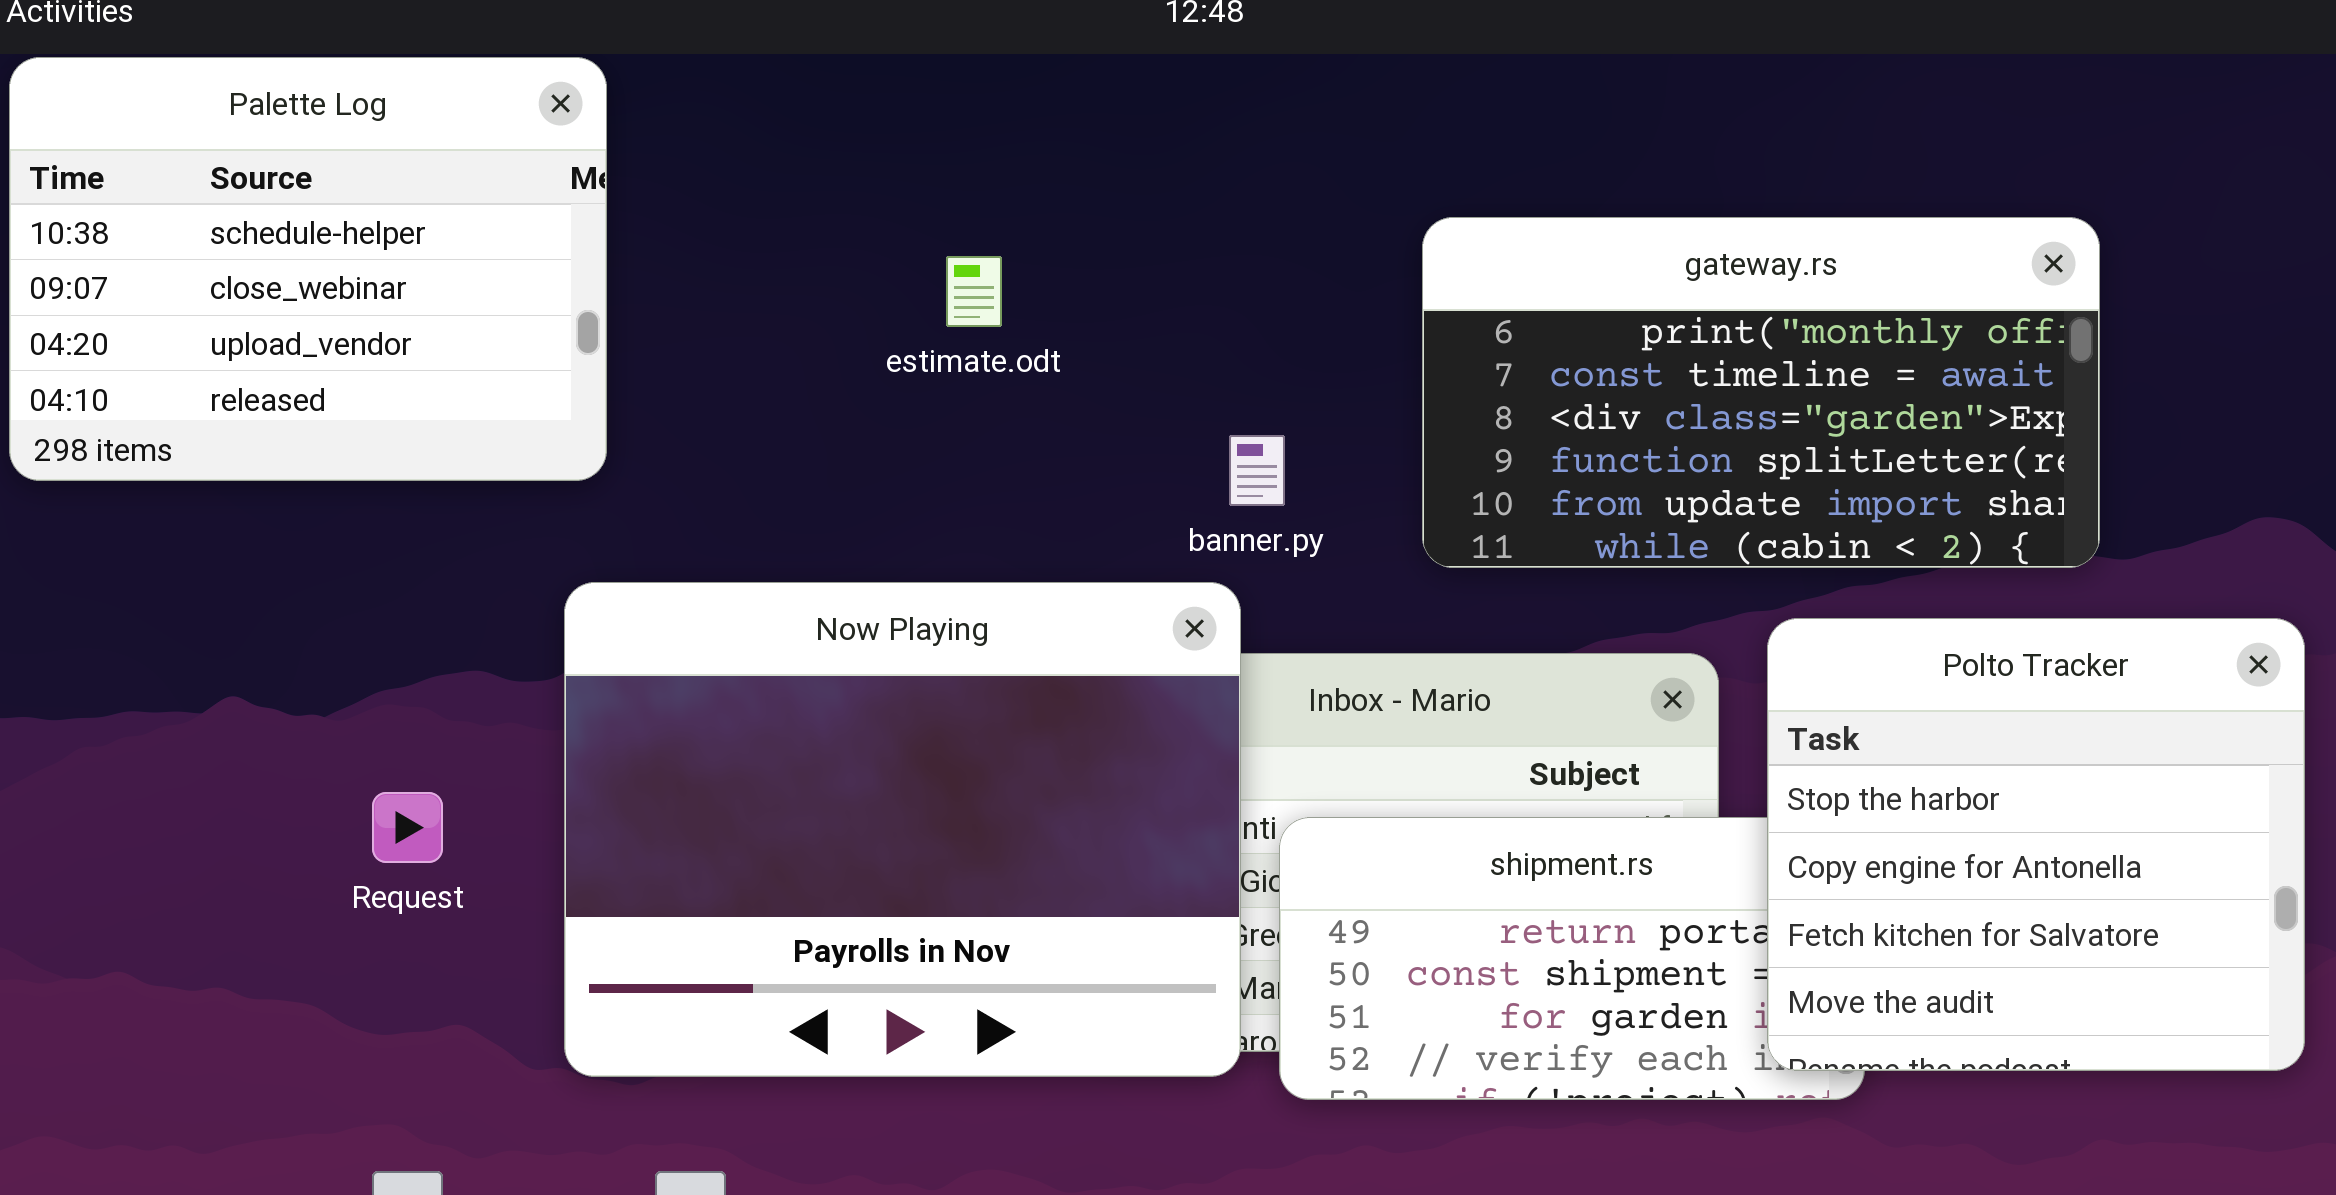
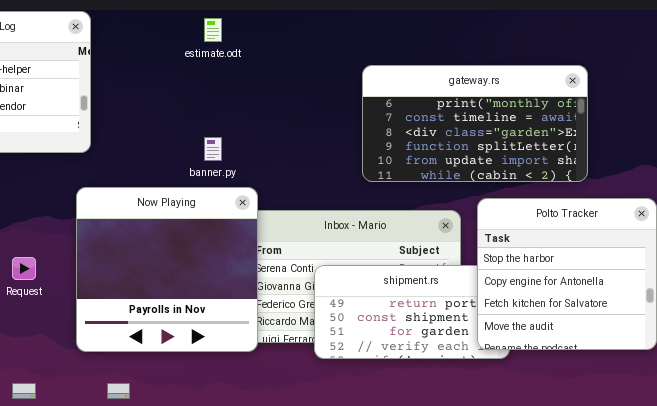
estimate.odt: [946,256,1002,327] -> [204,18,222,42], moved
banner.py: [1229,435,1285,506] -> [204,137,222,161], moved
Now Playing: [564,582,1241,1077] -> [76,187,258,352], resized

